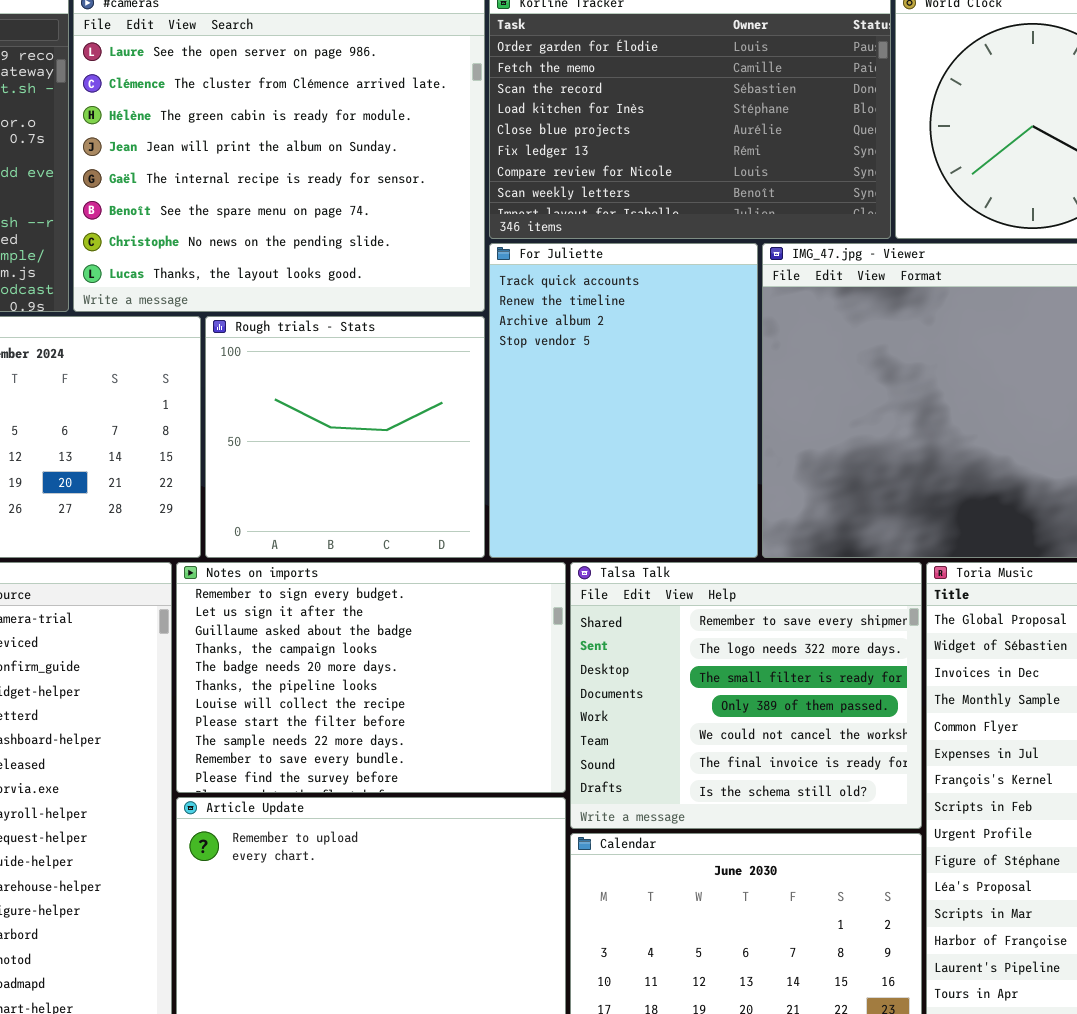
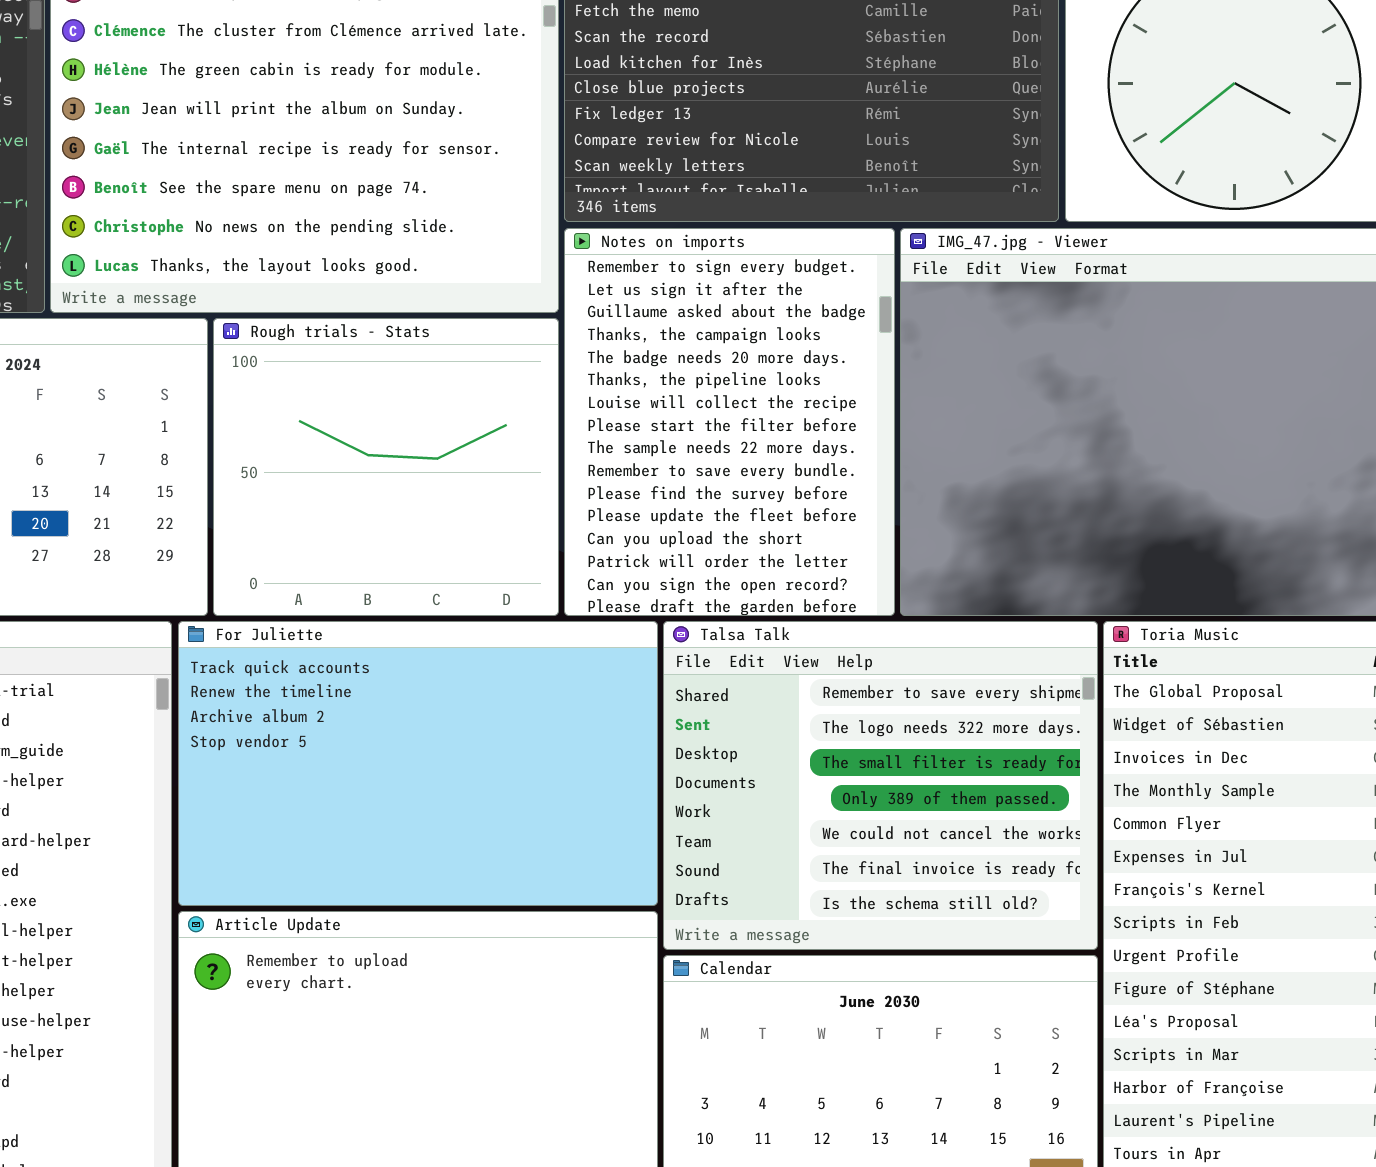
For Juliette: [489,243,758,558] -> [178,621,658,906], moved, resized
Notes on imports: [176,562,566,793] -> [564,228,895,616], moved, resized

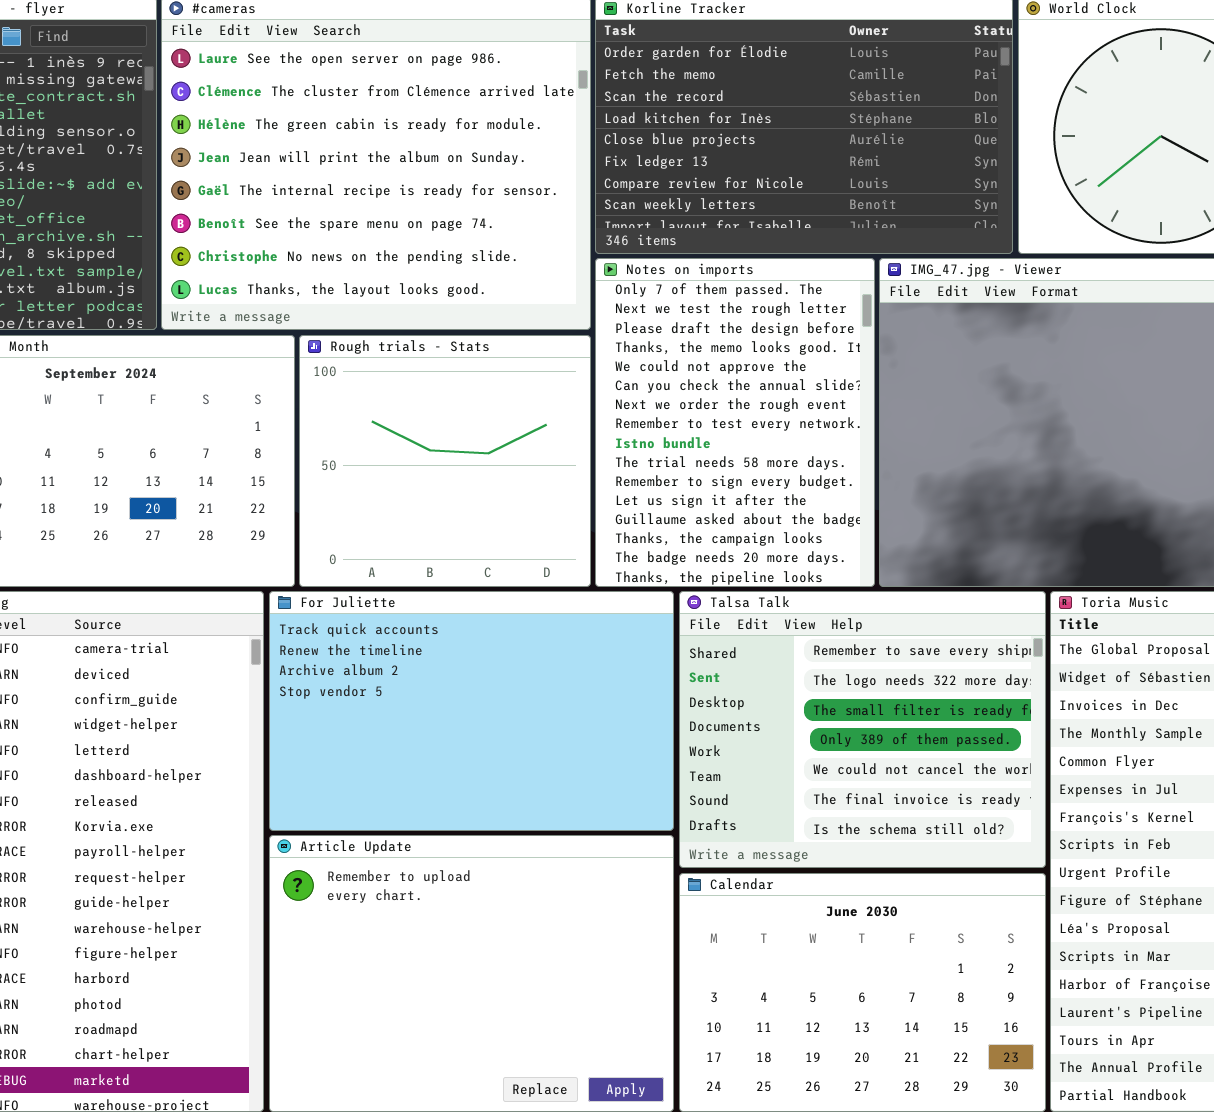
Notes on imports: [564,228,895,616] -> [595,258,875,587], scrolled up 10 rows

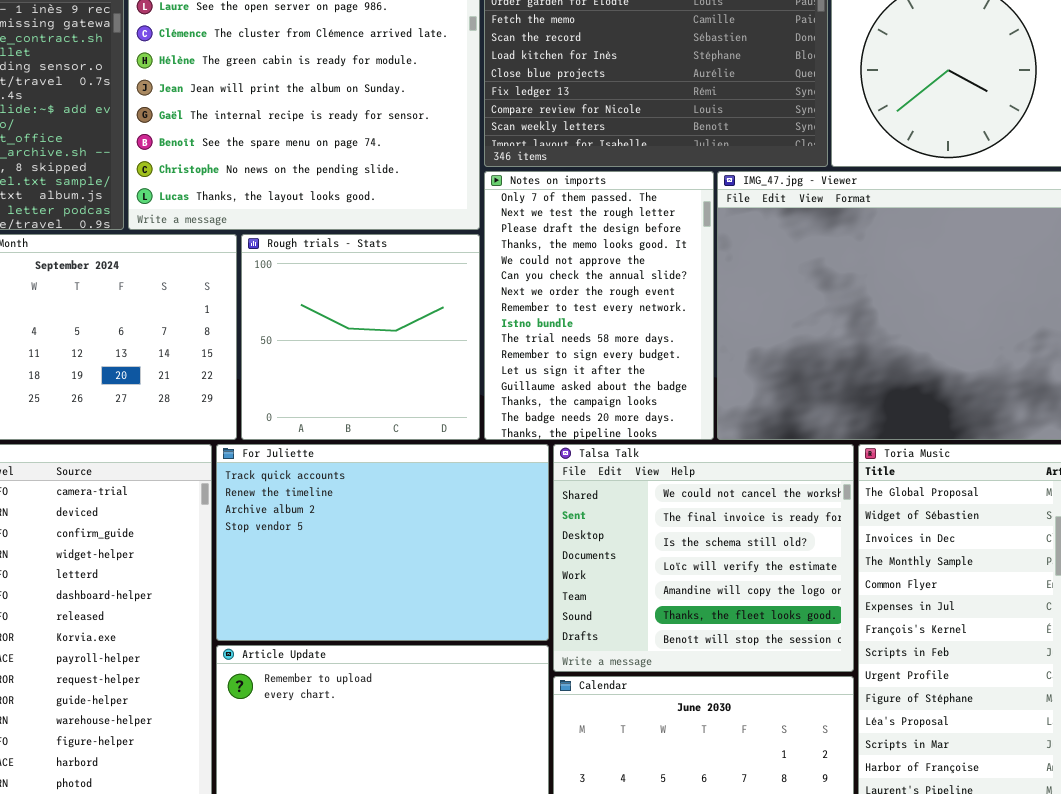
Talsa Talk: [679,591,1046,868] -> [553,444,854,672], scrolled down 4 rows

